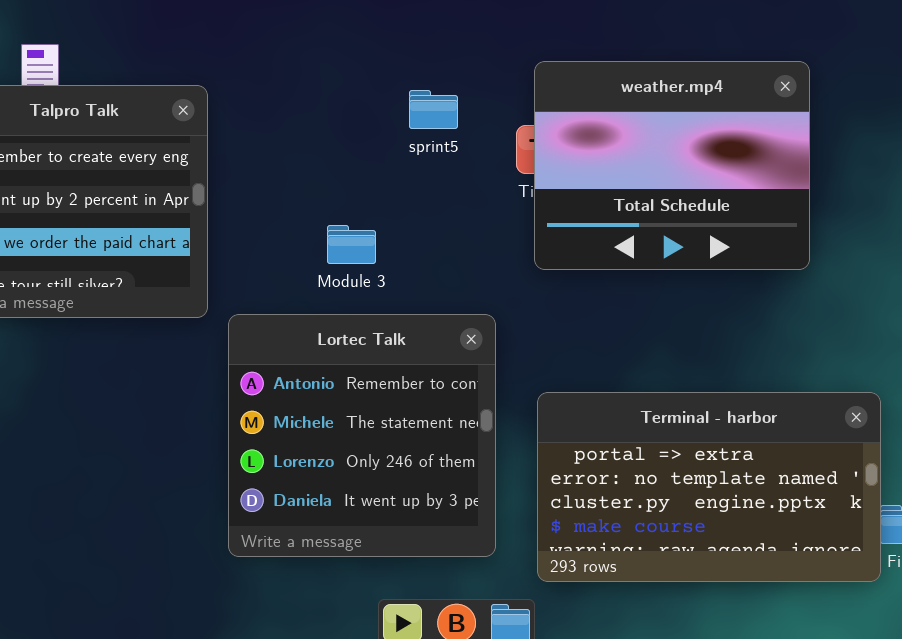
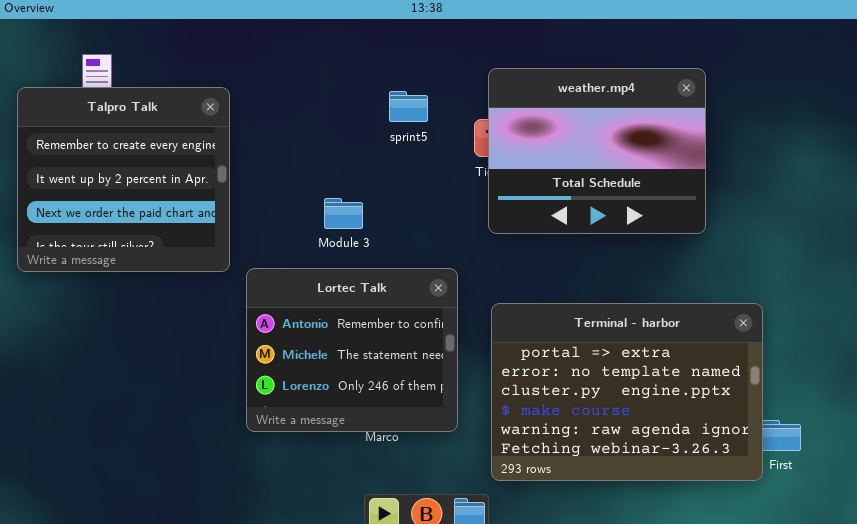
Lortec Talk: [228,314,496,557] -> [246,268,458,432], resized
Terminal - harbor: [537,392,881,582] -> [491,303,763,481], resized

